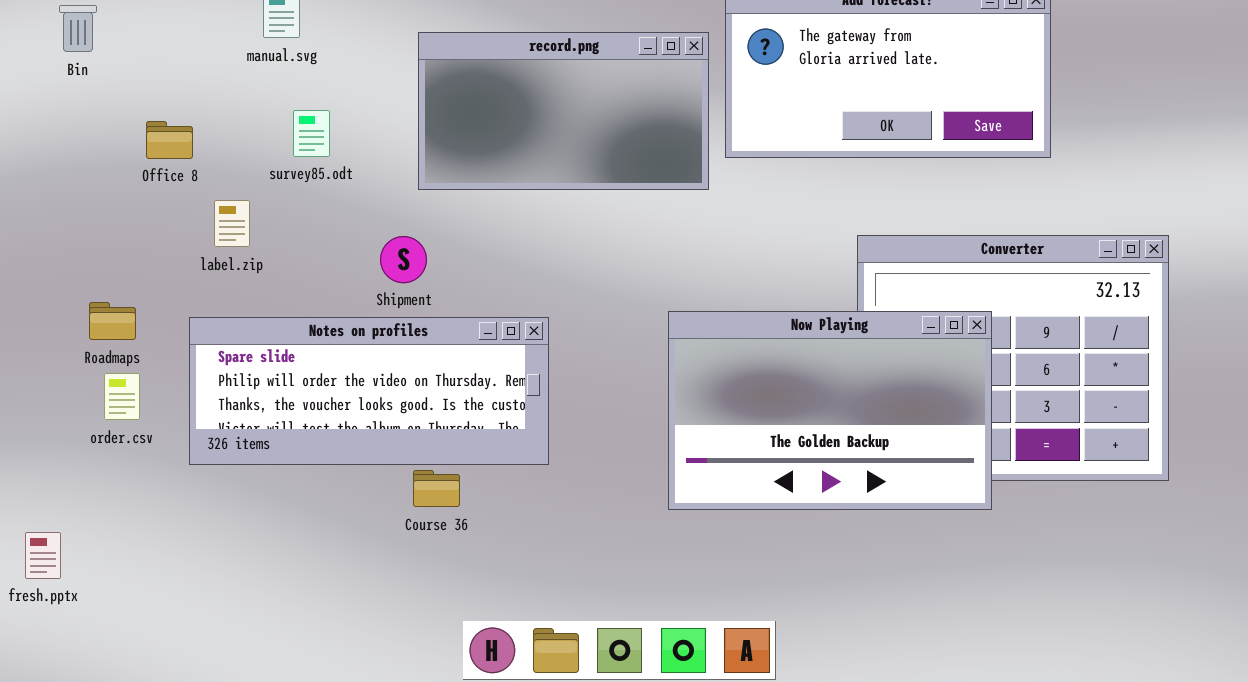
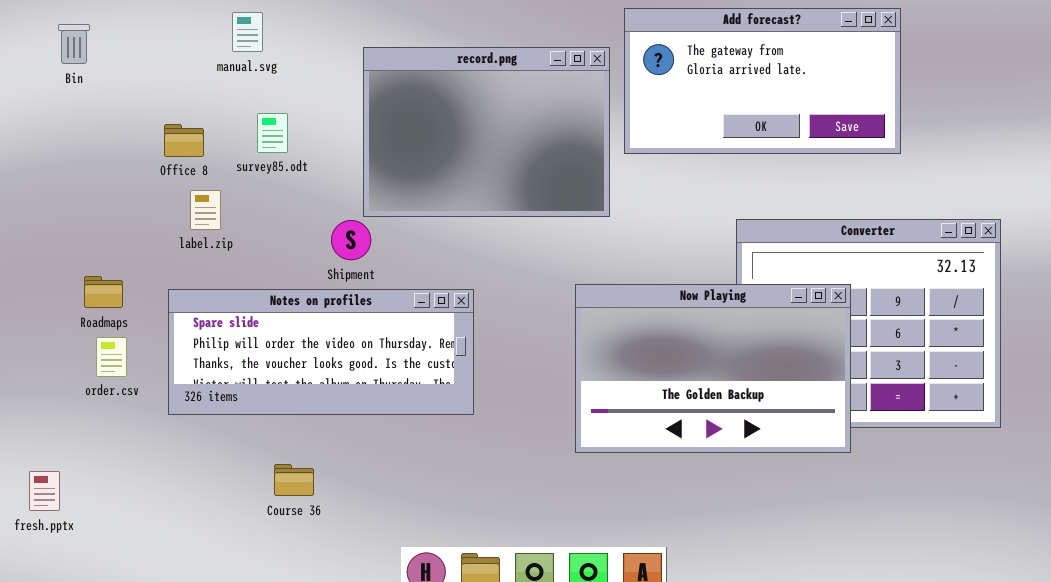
record.png: [418,32,709,190] -> [363,47,610,217], resized
Office 8: [146,121,193,159] -> [164,124,204,157], moved
Course 36: [413,470,460,507] -> [274,464,314,496], moved

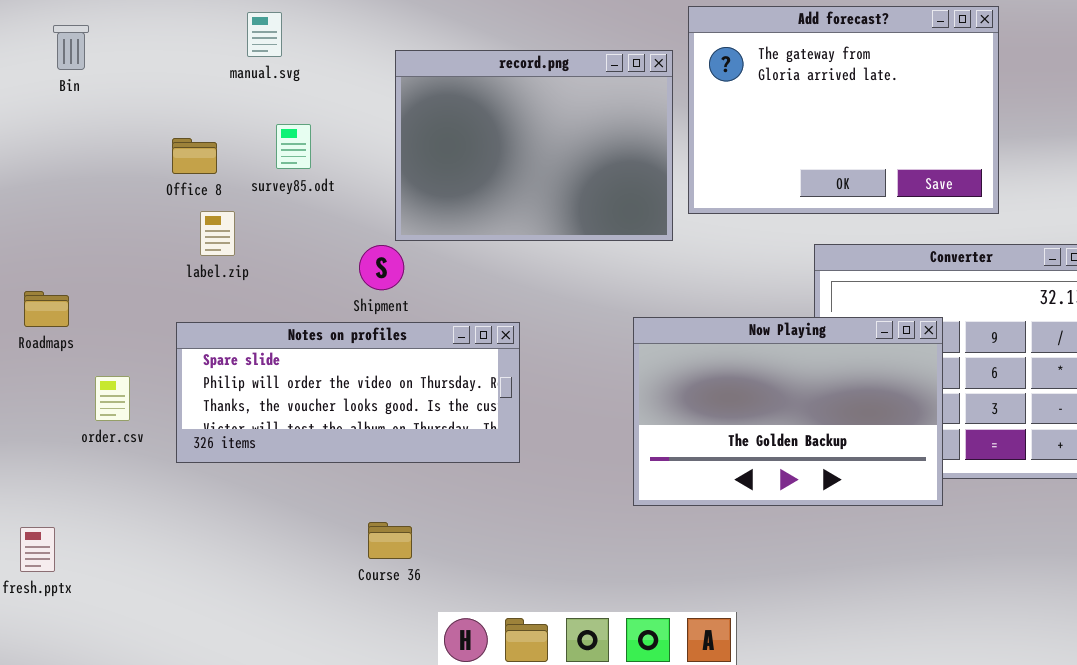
Add forecast?: [624,8,901,154] -> [688,6,999,214], resized
Roadmaps: [84,276,123,308] -> [24,291,69,327], moved
Course 36: [274,464,314,496] -> [368,522,412,559], moved

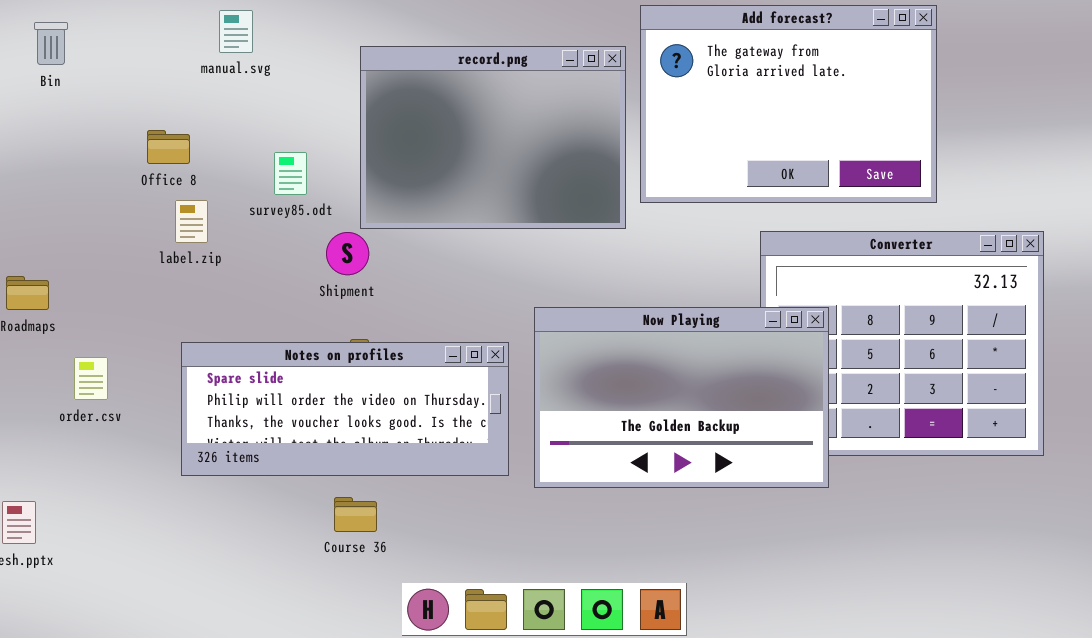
survey85.odt: [276,124,311,169] -> [274,152,307,195], moved
Now Playing: [633,317,943,506] -> [534,307,829,488], moved
Notes on profiles: [176,322,520,463] -> [181,342,509,476], moved

